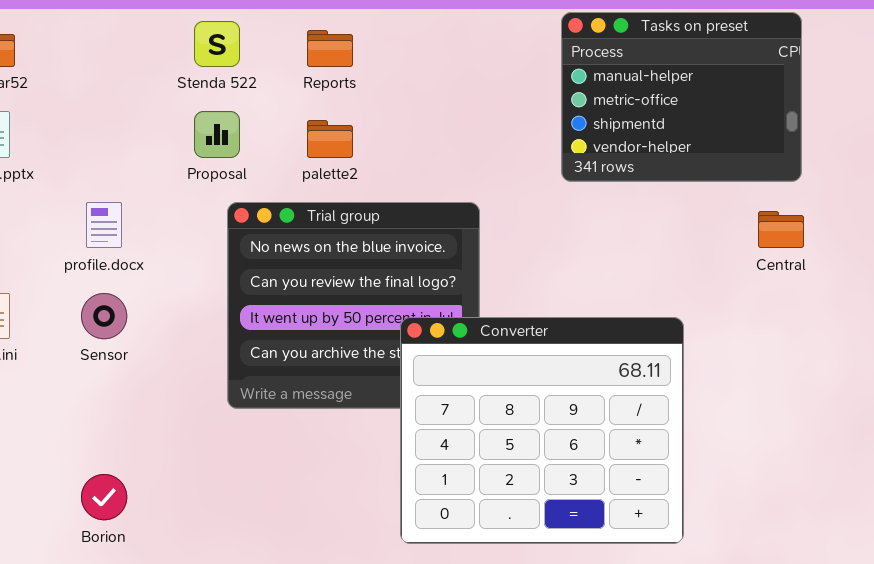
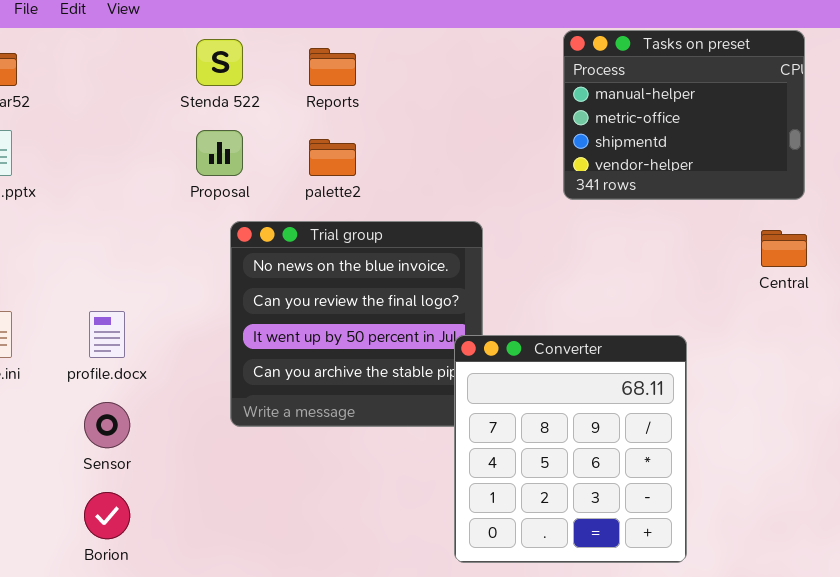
profile.docx: [86,202,122,248] -> [89,311,125,358], moved
Sensor: [81,293,127,339] -> [84,402,130,448], moved
Converter: [400,317,684,544] -> [454,335,687,563], resized

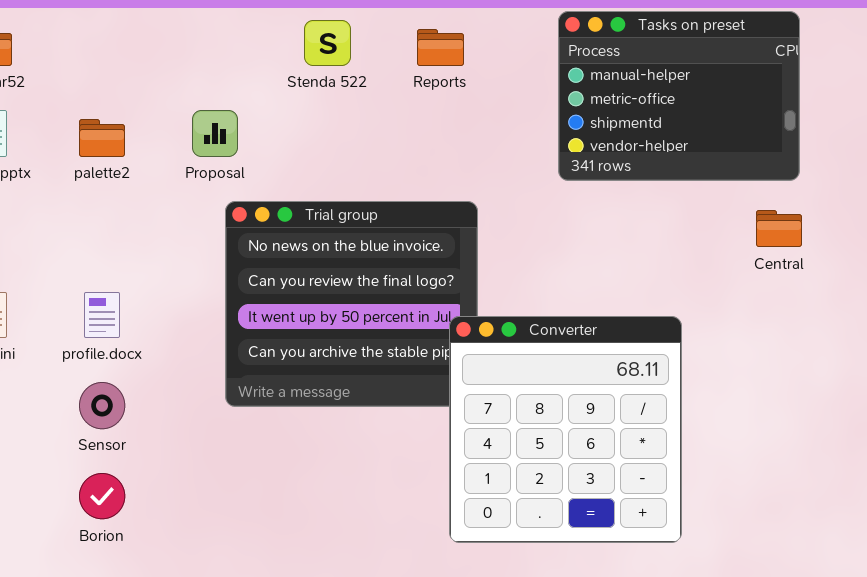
Stenda 522: [196,39,243,86] -> [304,20,351,66], moved
Reports: [309,48,356,86] -> [417,29,464,66], moved
palette2: [309,139,356,176] -> [79,119,125,157], moved

